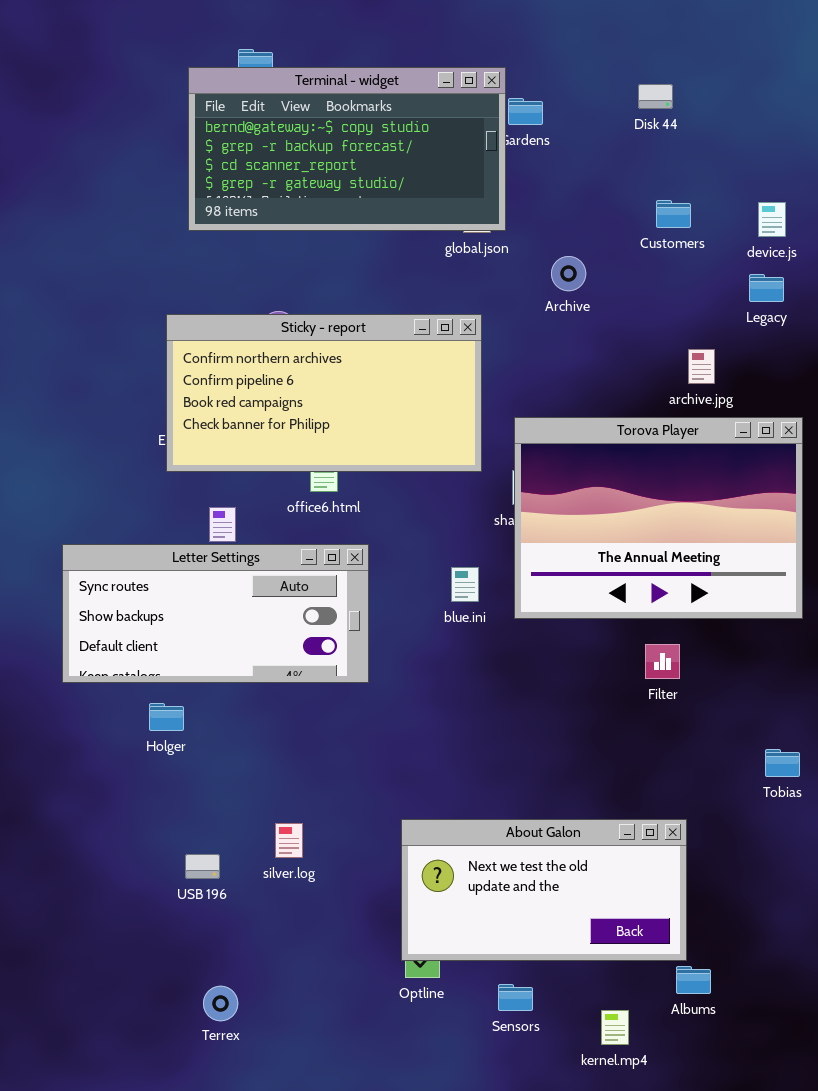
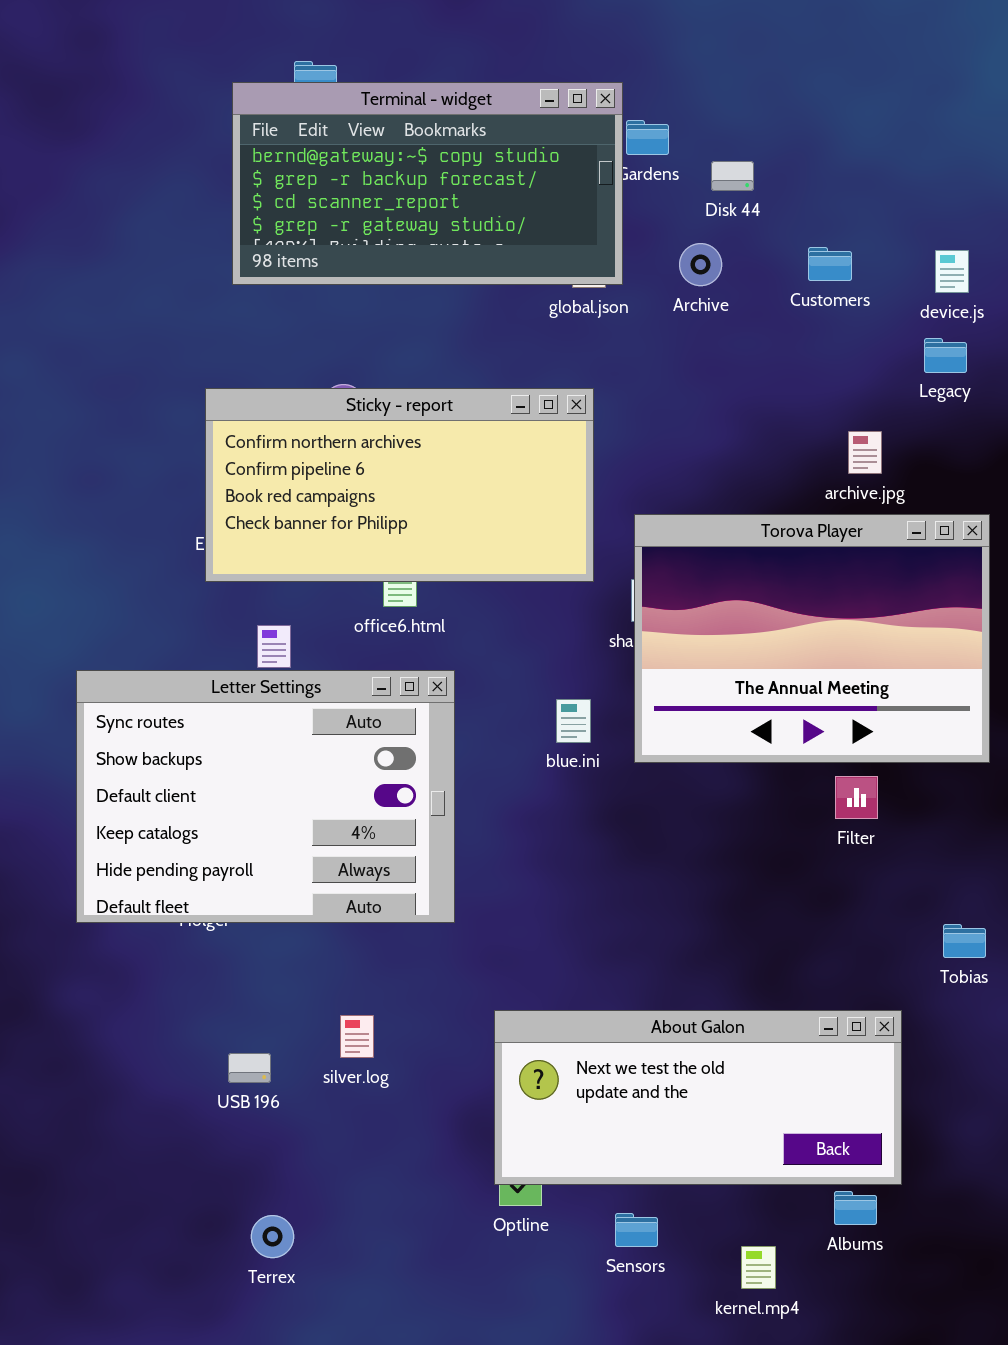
Disk 44: [638,84,673,109] -> [711,161,754,191], moved
Archive: [551,256,586,291] -> [679,243,722,286], moved
Letter Settings: [62,544,369,683] -> [76,670,455,923], resized
Filter: [645,644,680,679] -> [835,776,878,819], moved
About Galon: [401,819,687,961] -> [494,1010,902,1185], resized

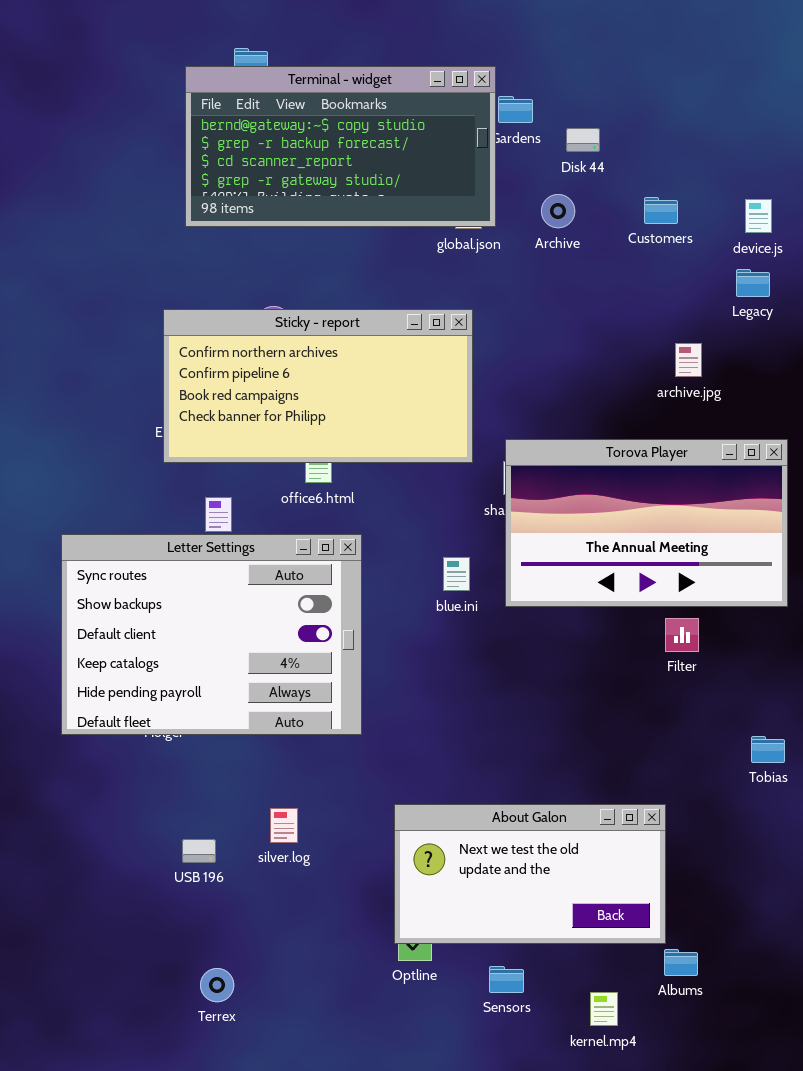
Torova Player: [634,514,990,763] -> [505,439,788,607], resized
About Galon: [494,1010,902,1185] -> [394,804,666,944], resized

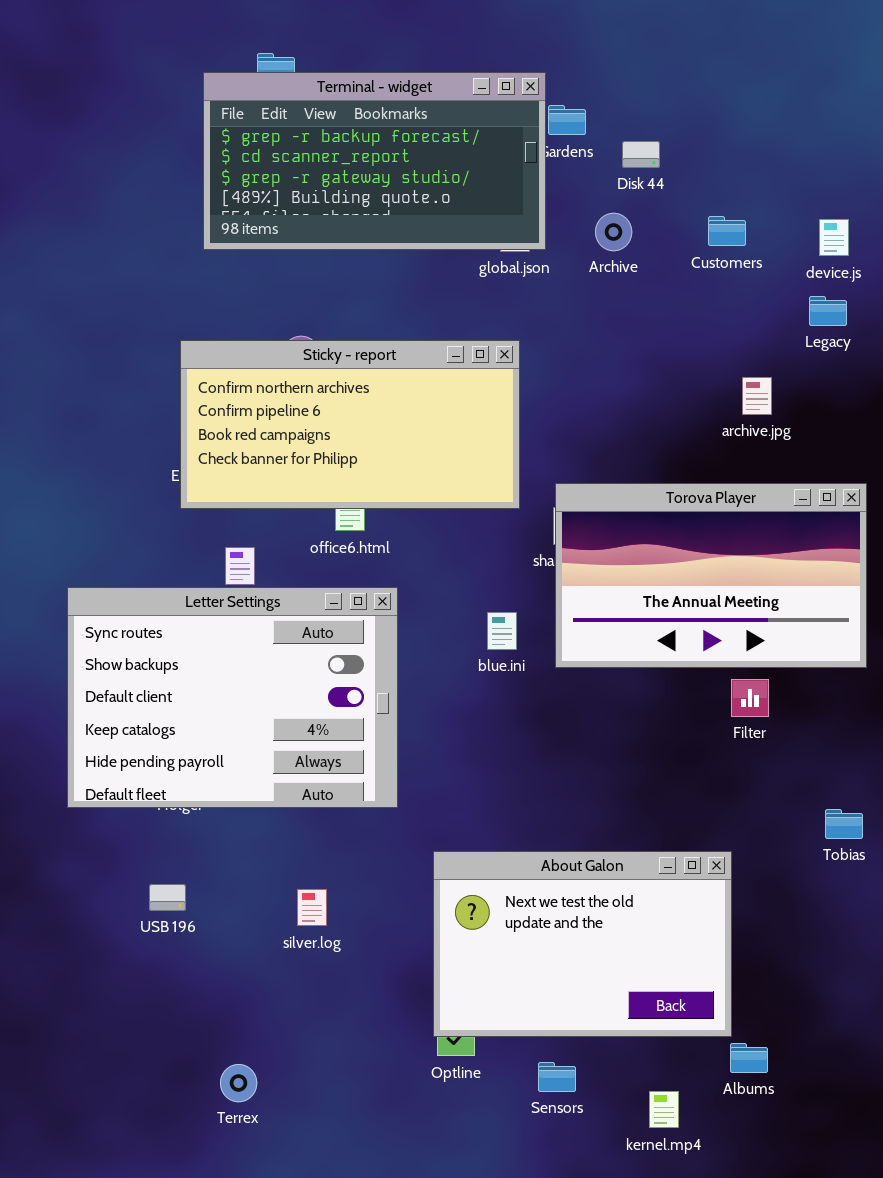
Terminal - widget: [185,66,496,227] -> [203,72,546,250], scrolled down 1 row
About Galon: [394,804,666,944] -> [433,851,732,1037], resized
USB 196: [182,839,216,863] -> [149,884,186,911], moved

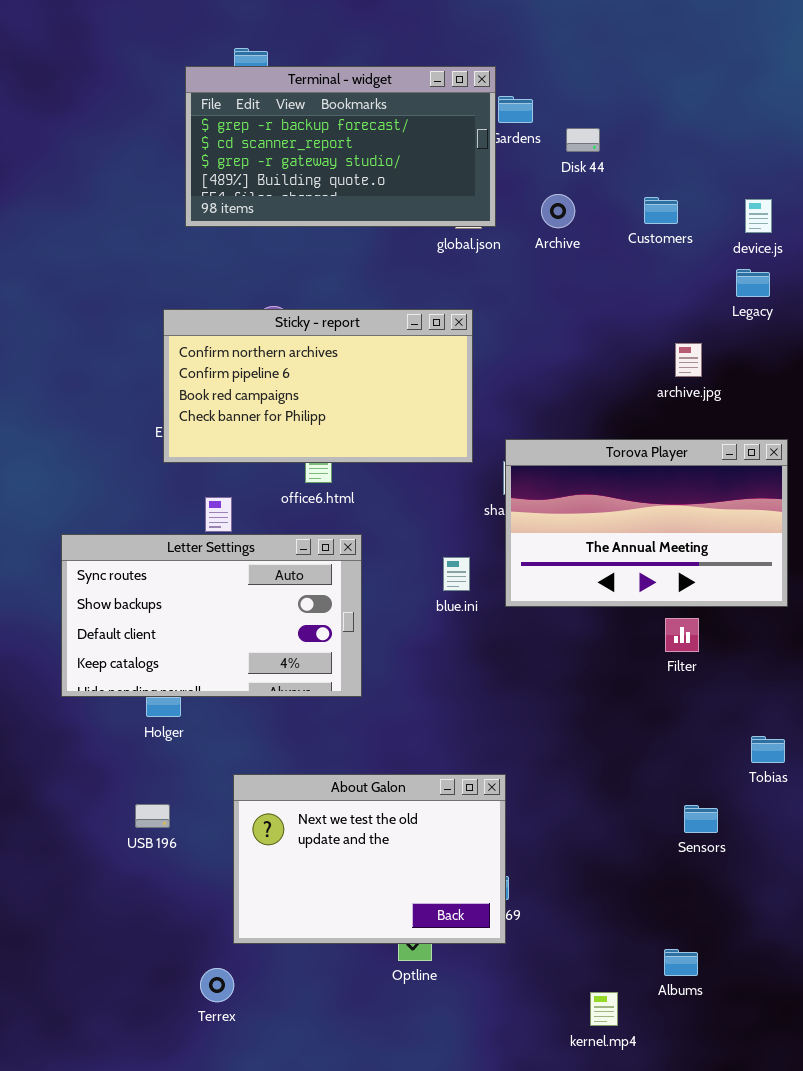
Letter Settings: [67,587,398,808] -> [61,534,362,697], resized
About Galon: [433,851,732,1037] -> [233,774,506,944], moved
Sensors: [538,1062,576,1092] -> [684,805,718,833], moved

